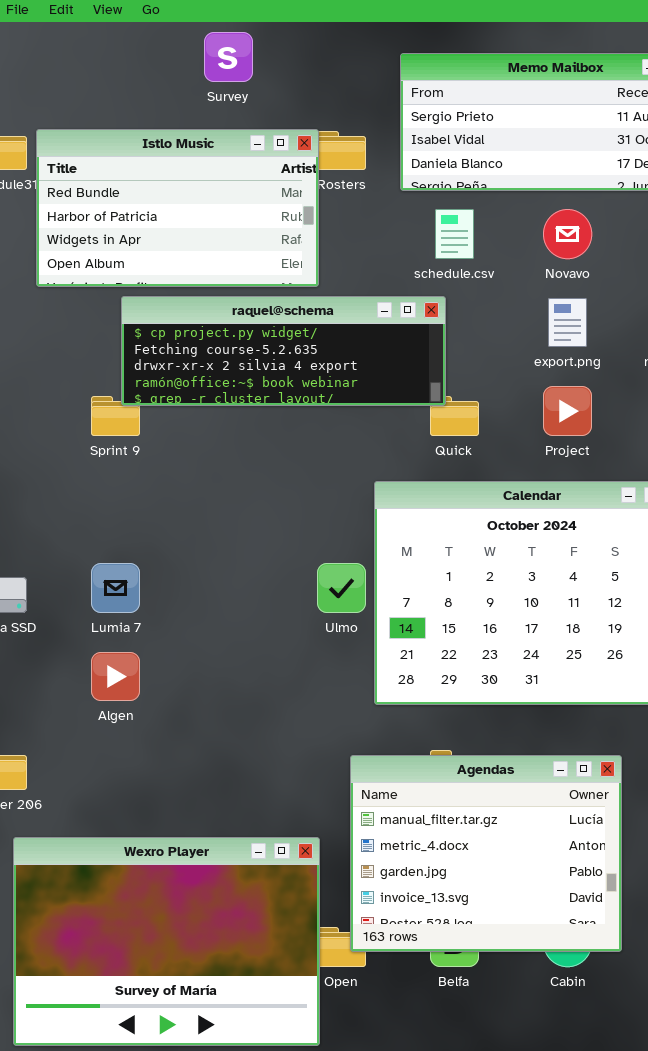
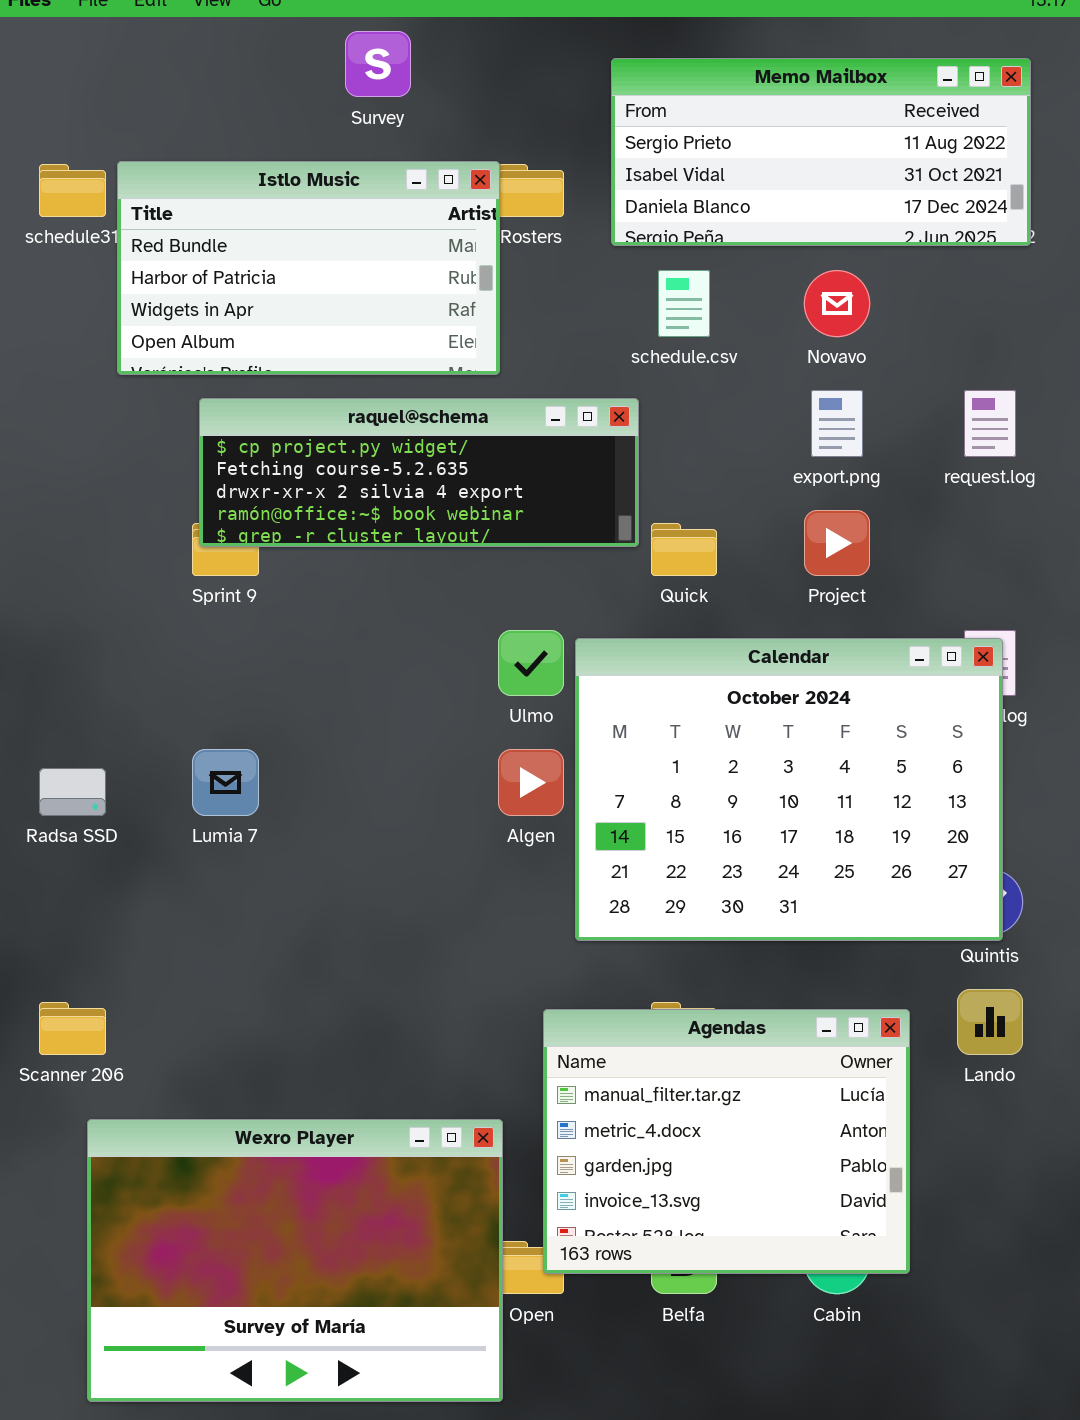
raquel@schema: [121,296,446,406] -> [199,398,639,547], moved
Ulmo: [317,563,366,613] -> [498,630,564,696], moved
Algen: [91,652,140,701] -> [498,749,564,816], moved

